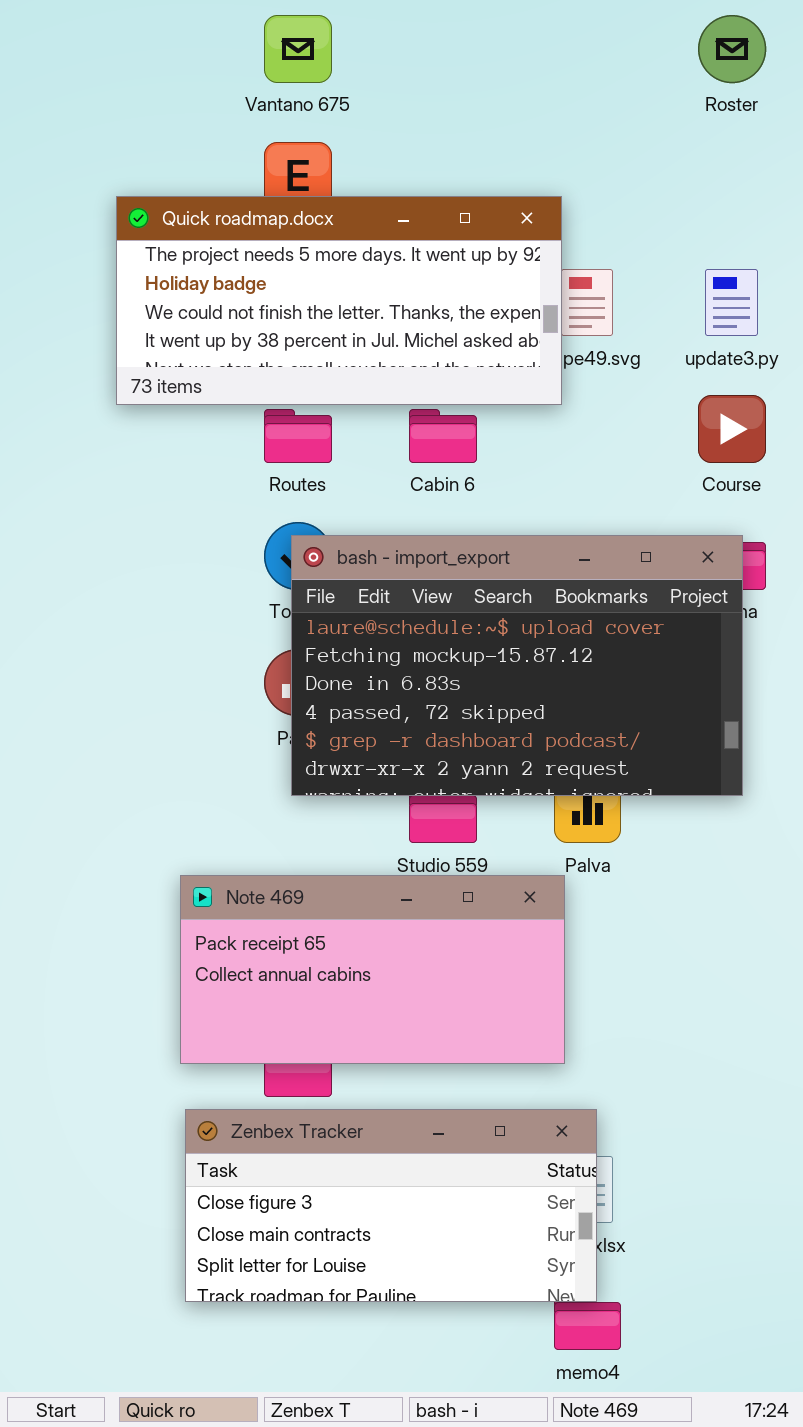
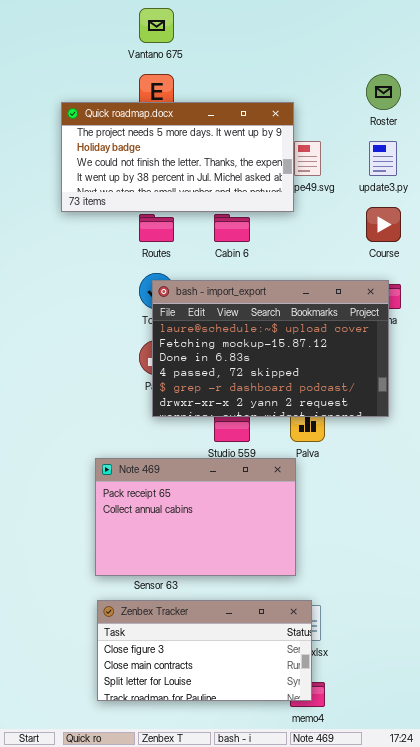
Roster: [698,15,766,83] -> [366,74,401,110], moved
Note 469: [180,875,565,1064] -> [95,458,296,576], resized
Zenbex Tracker: [185,1109,597,1302] -> [97,600,312,701], moved

